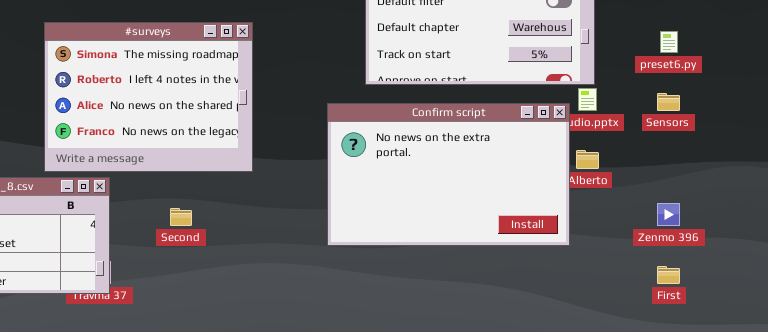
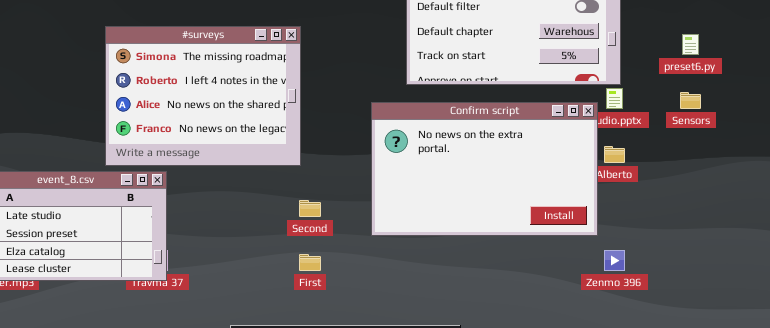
Zenmo 396: [657,203,680,226] -> [604,250,625,271], moved
Second: [170,208,192,226] -> [299,200,321,217], moved
First: [657,266,680,284] -> [299,254,321,271], moved

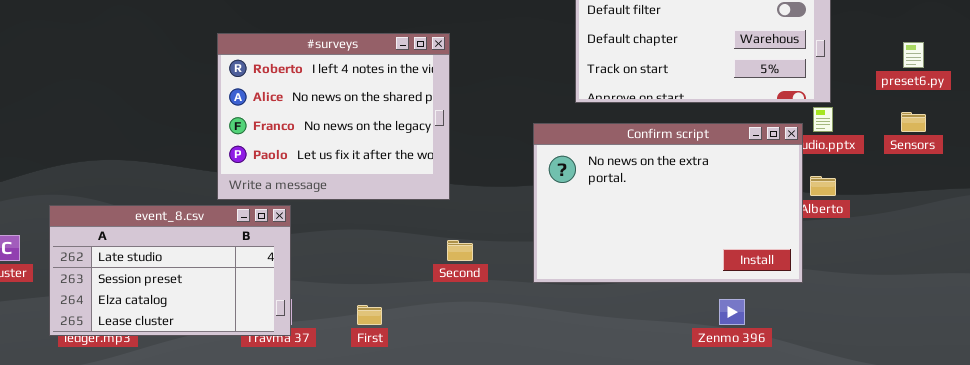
#surveys: [105,26,301,166] -> [217,33,450,200], scrolled down 1 row
Zenmo 396: [604,250,625,271] -> [719,299,745,325], moved
First: [299,254,321,271] -> [357,305,382,325], moved

